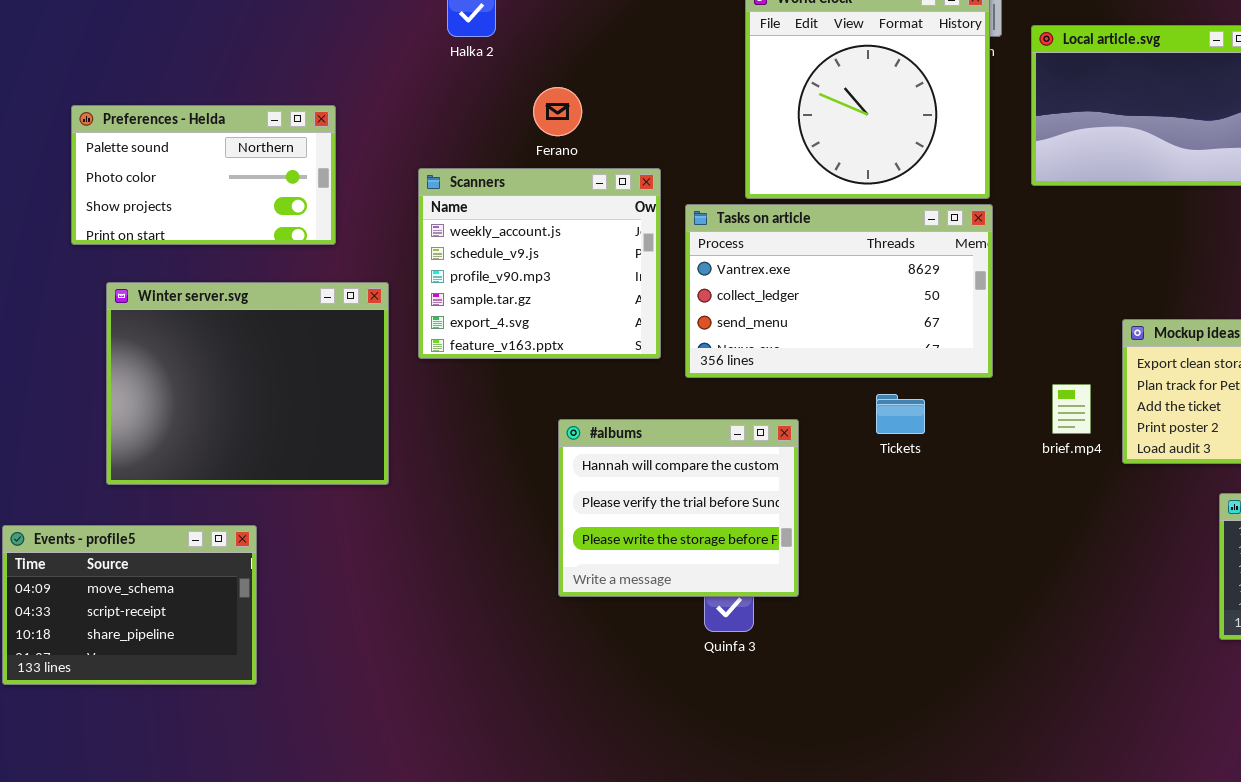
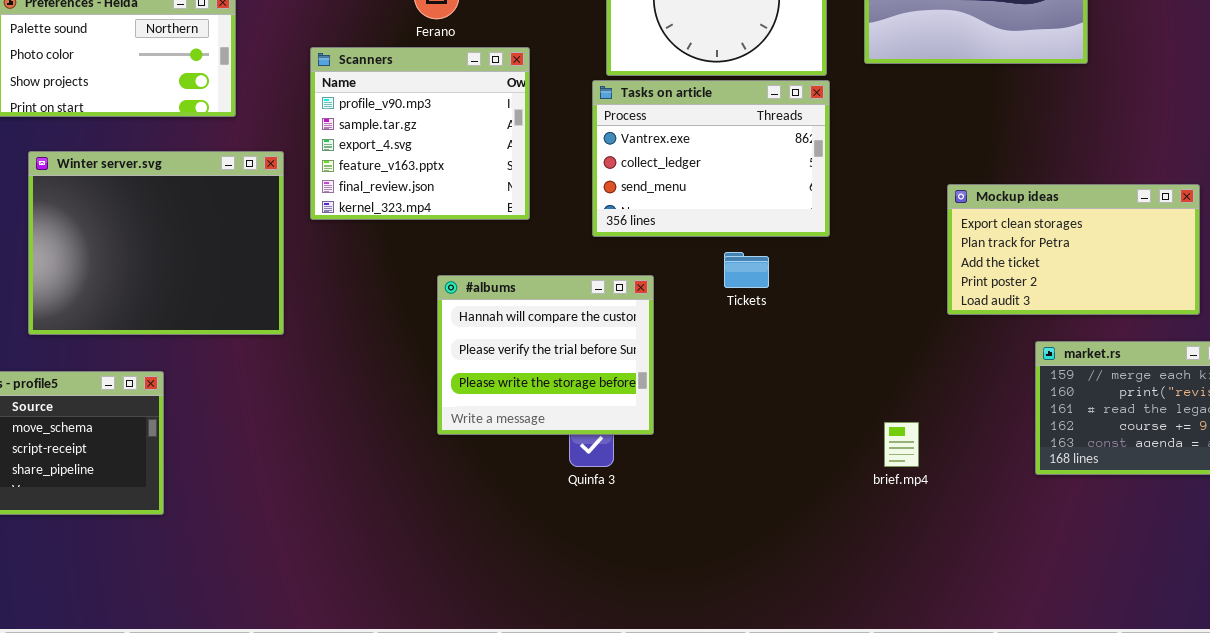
Scanners: [418,168,661,359] -> [310,47,530,220], scrolled down 2 rows
Tasks on article: [685,204,993,378] -> [592,80,830,237], resized
brief.mp4: [1052,384,1091,434] -> [884,422,919,467], moved

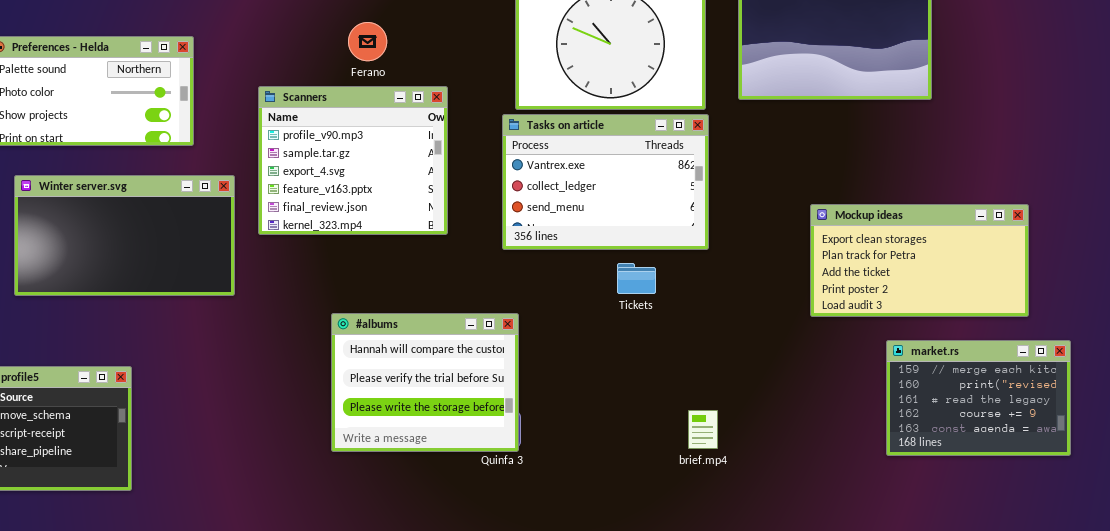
Winter server.svg: [28,151,284,335] -> [14,175,235,296], resized
#albums: [437,275,654,435] -> [331,313,519,452], moved
brief.mp4: [884,422,919,467] -> [688,410,718,449], moved

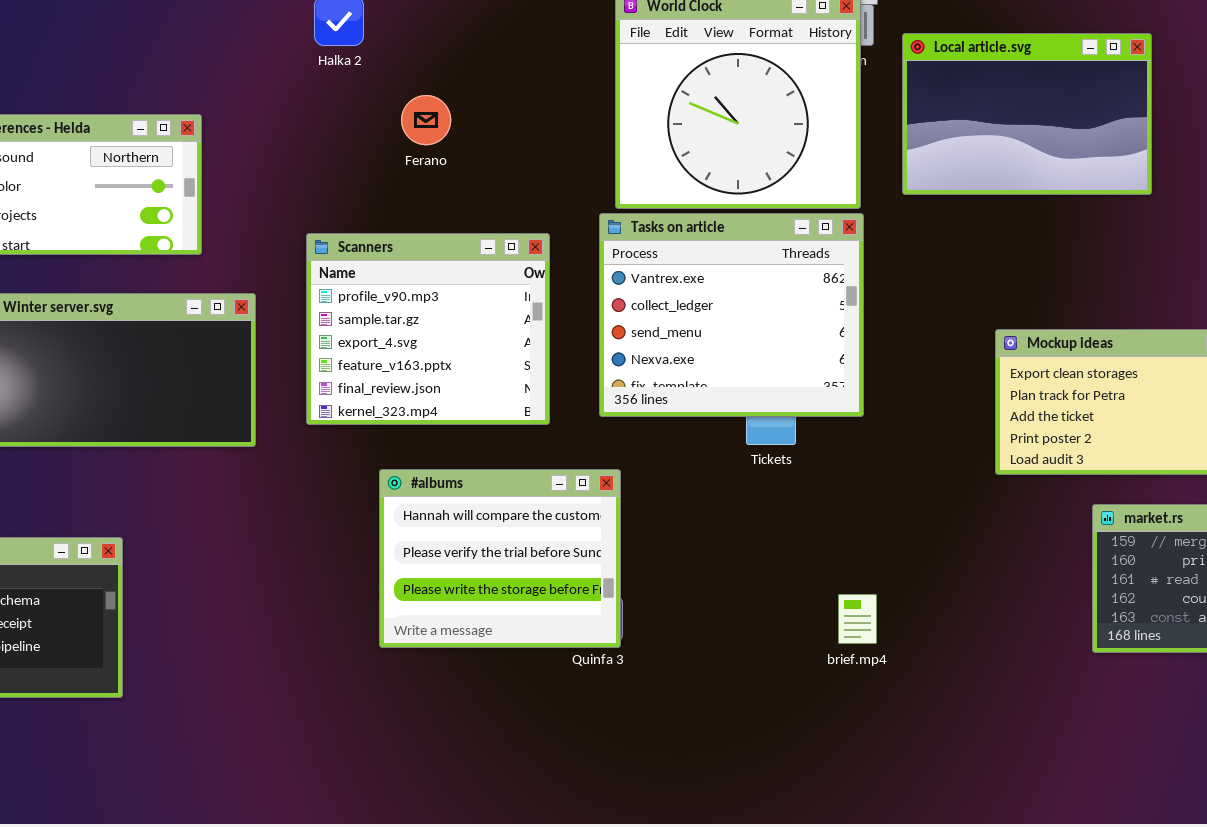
Scanners: [258,86,448,235] -> [306,233,550,425], moved
Tasks on article: [502,114,709,250] -> [599,213,864,417], resized

